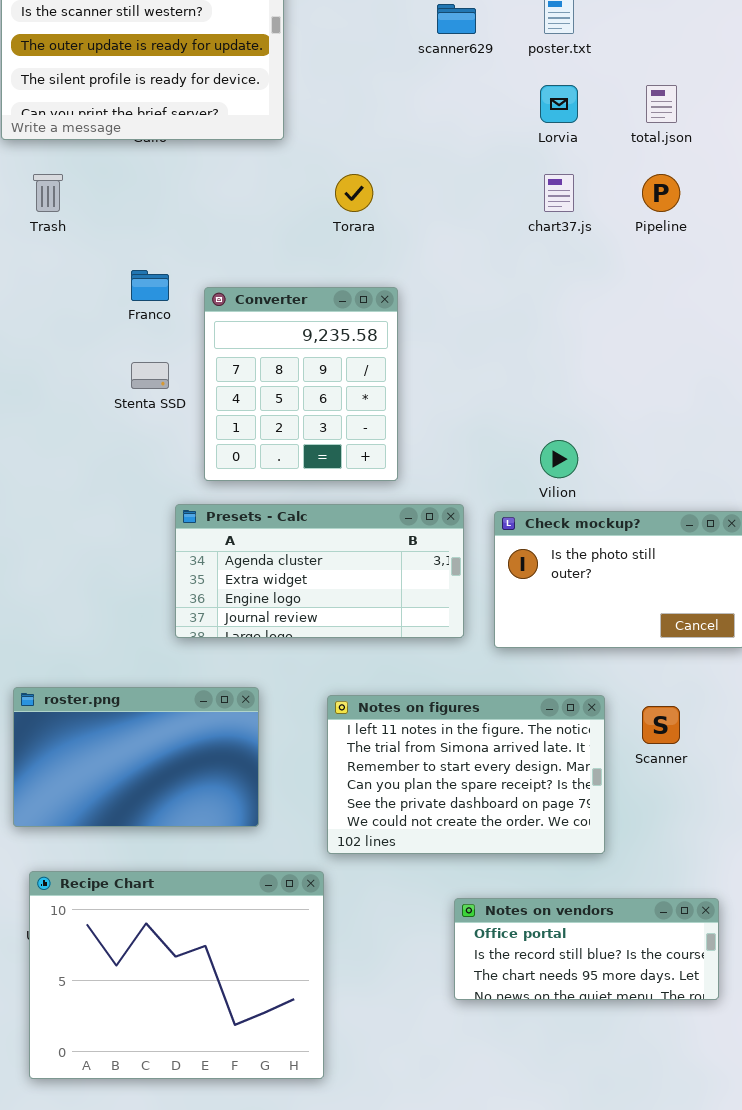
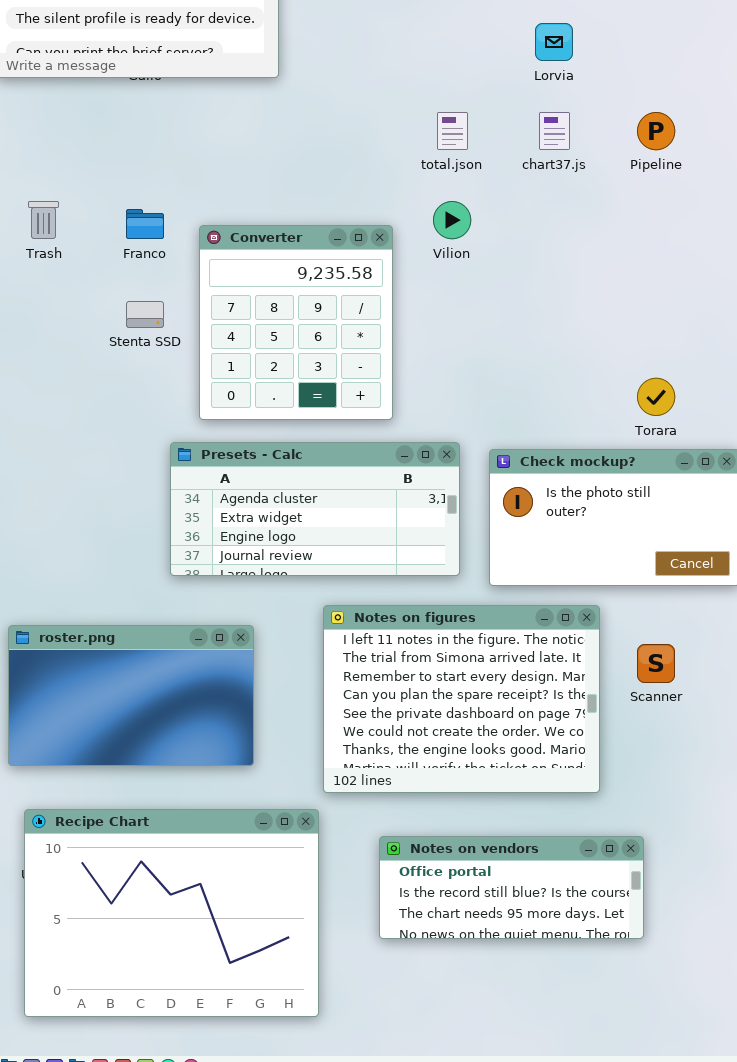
total.json: [646,85,677,123] -> [437,112,468,150], moved
Trash: [33,174,63,212] -> [28,201,59,239], moved
Torara: [335,174,373,212] -> [637,378,675,416], moved
Vilion: [540,440,578,478] -> [433,201,471,239], moved
Notes on figures: [327,695,605,854] -> [323,605,600,793], resized
Notes on vendors: [454,898,719,1000] -> [379,836,644,939], moved

